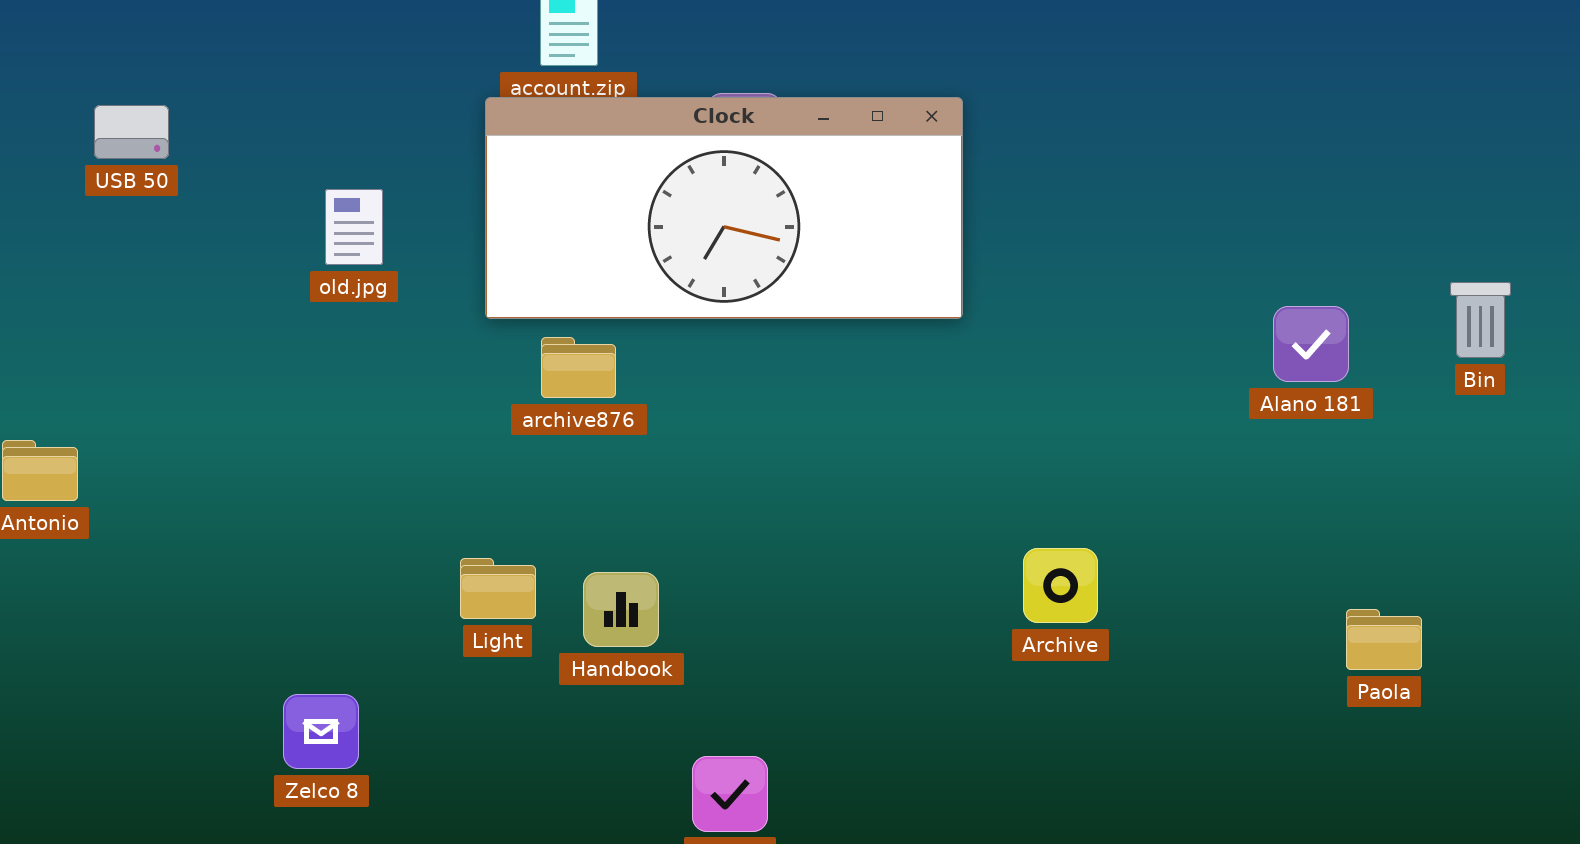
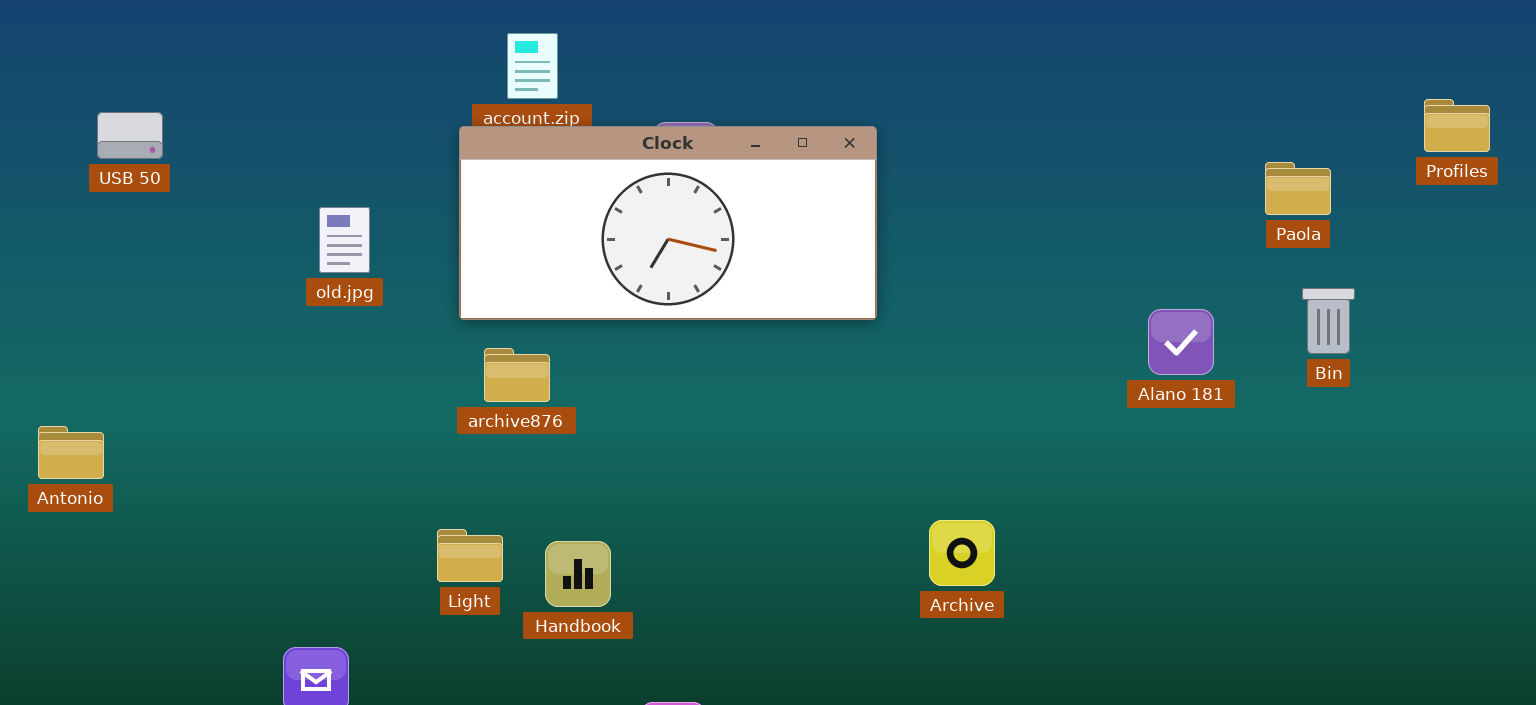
USB 50: [94,105,169,159] -> [97,112,163,159], moved
archive876: [541,337,616,398] -> [484,348,550,402], moved
Paola: [1346,609,1422,670] -> [1265,162,1331,215], moved

